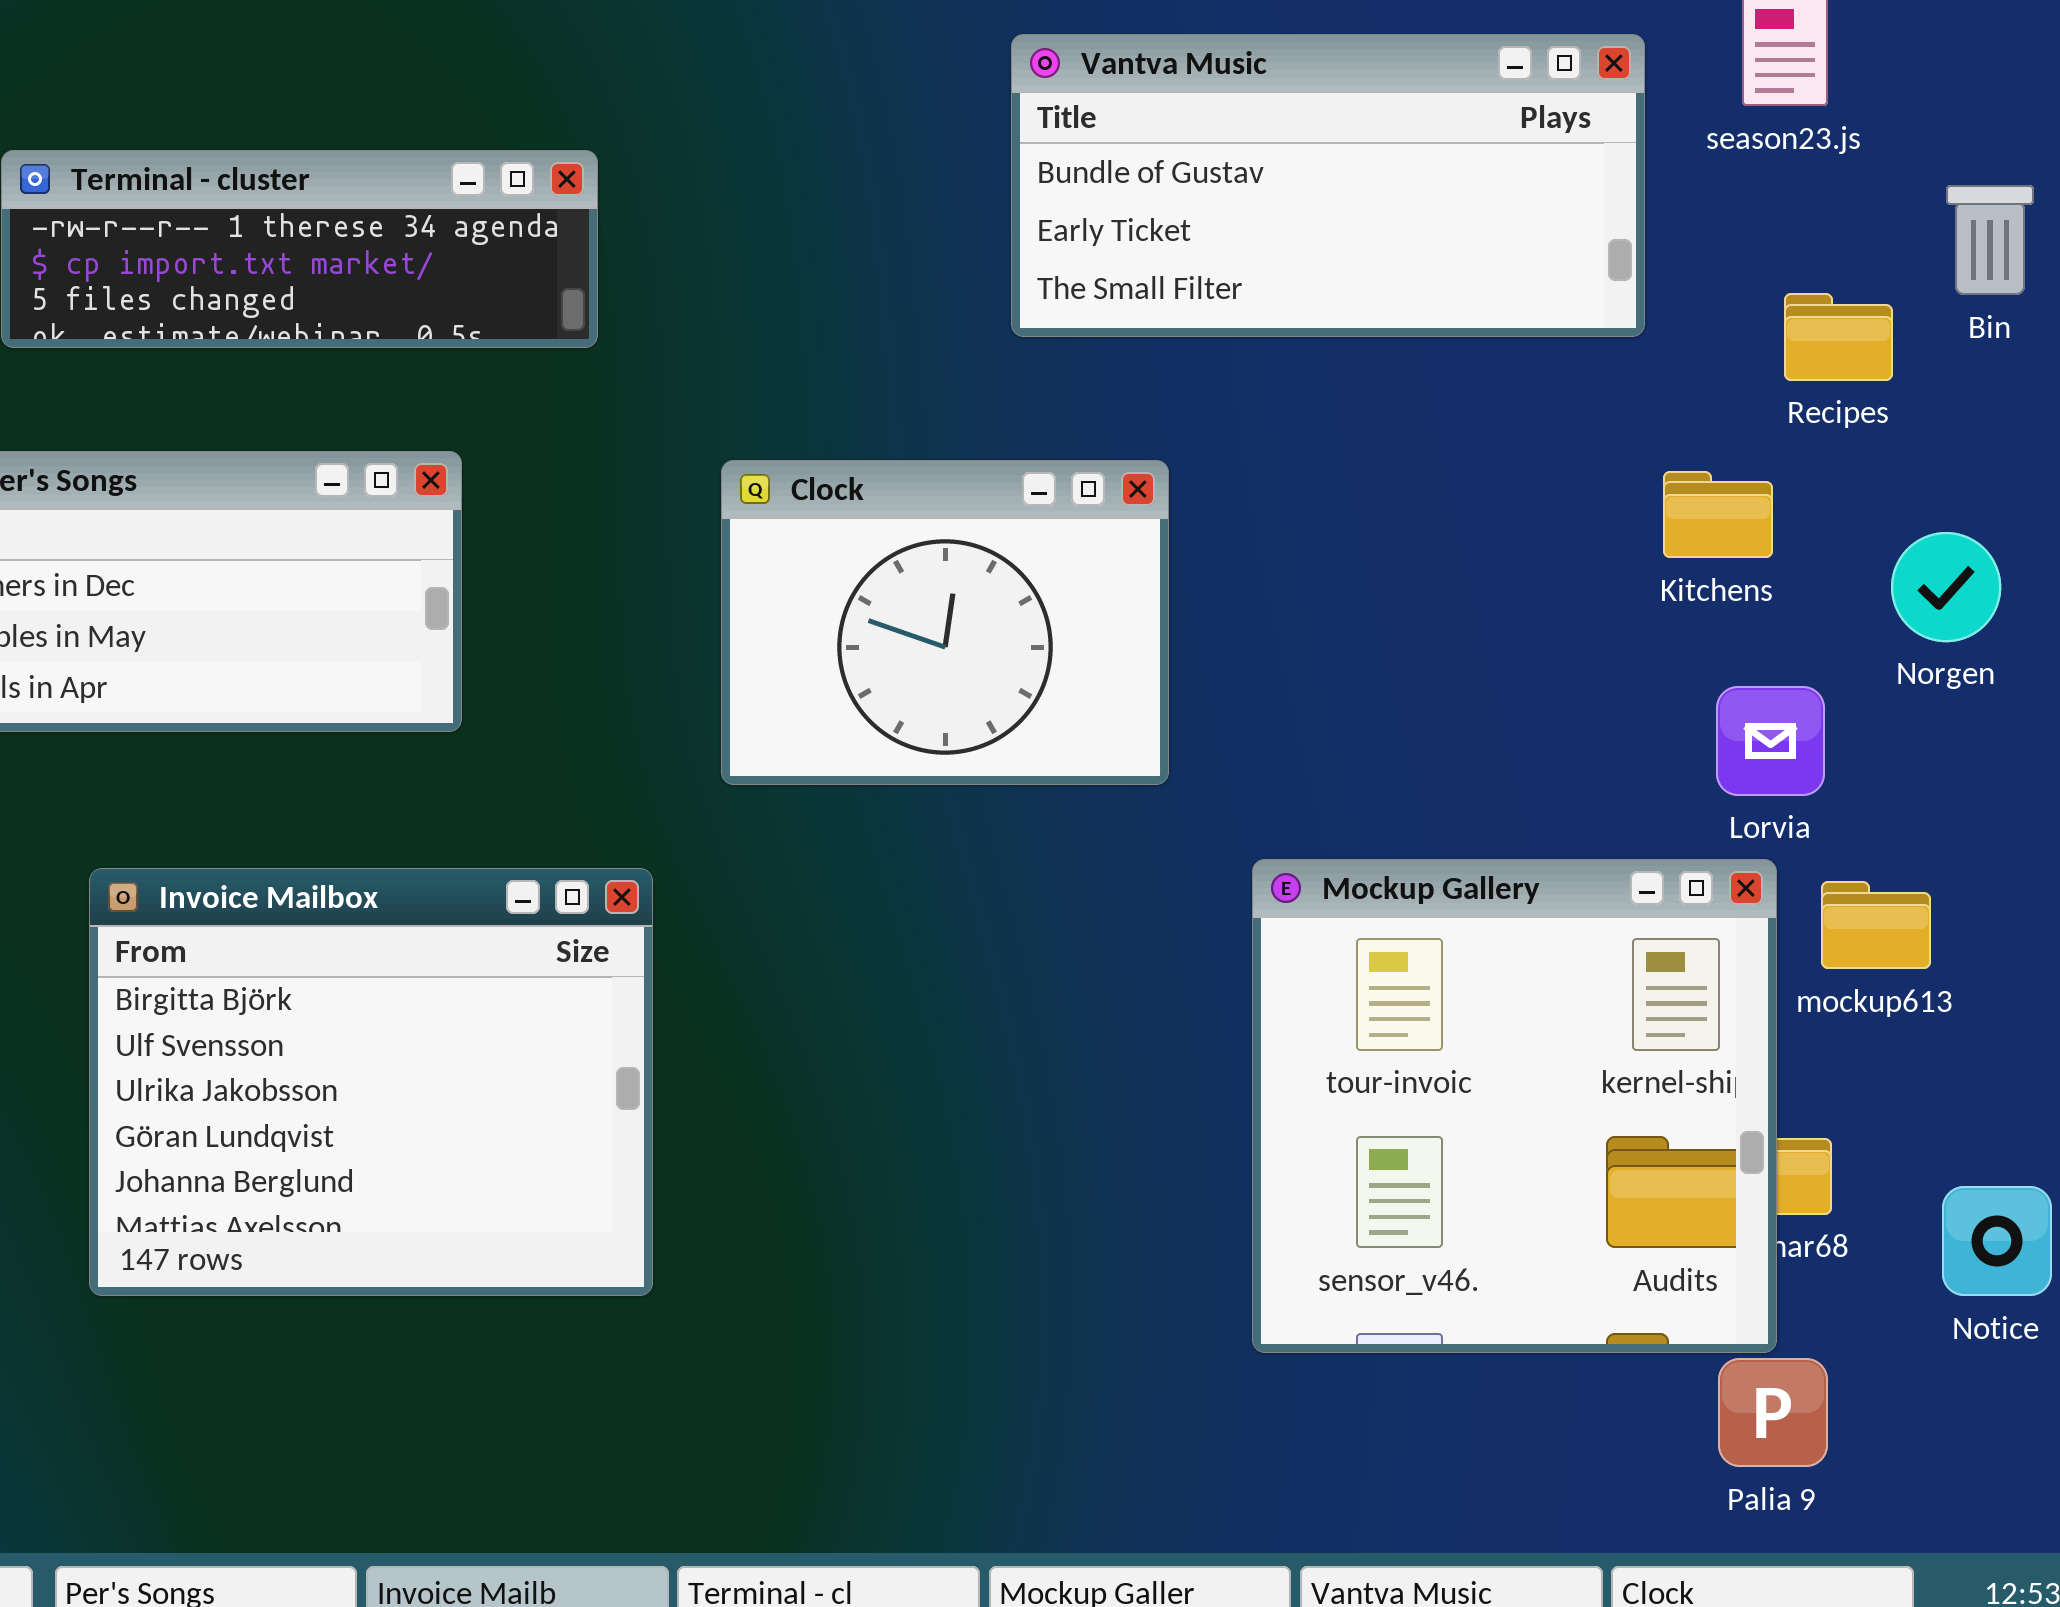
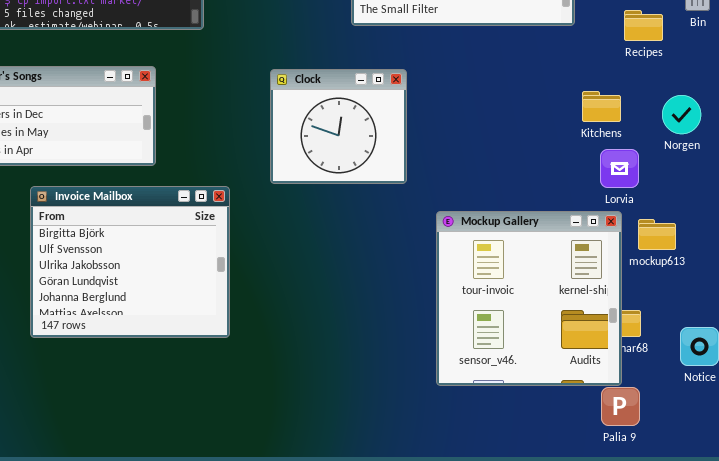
Clock: [721,460,1169,785] -> [270,69,407,184], resized
Kitchens: [1663,471,1773,558] -> [582,91,621,122], moved
Invoice Mailbox: [89,868,653,1296] -> [30,186,230,338], moved

